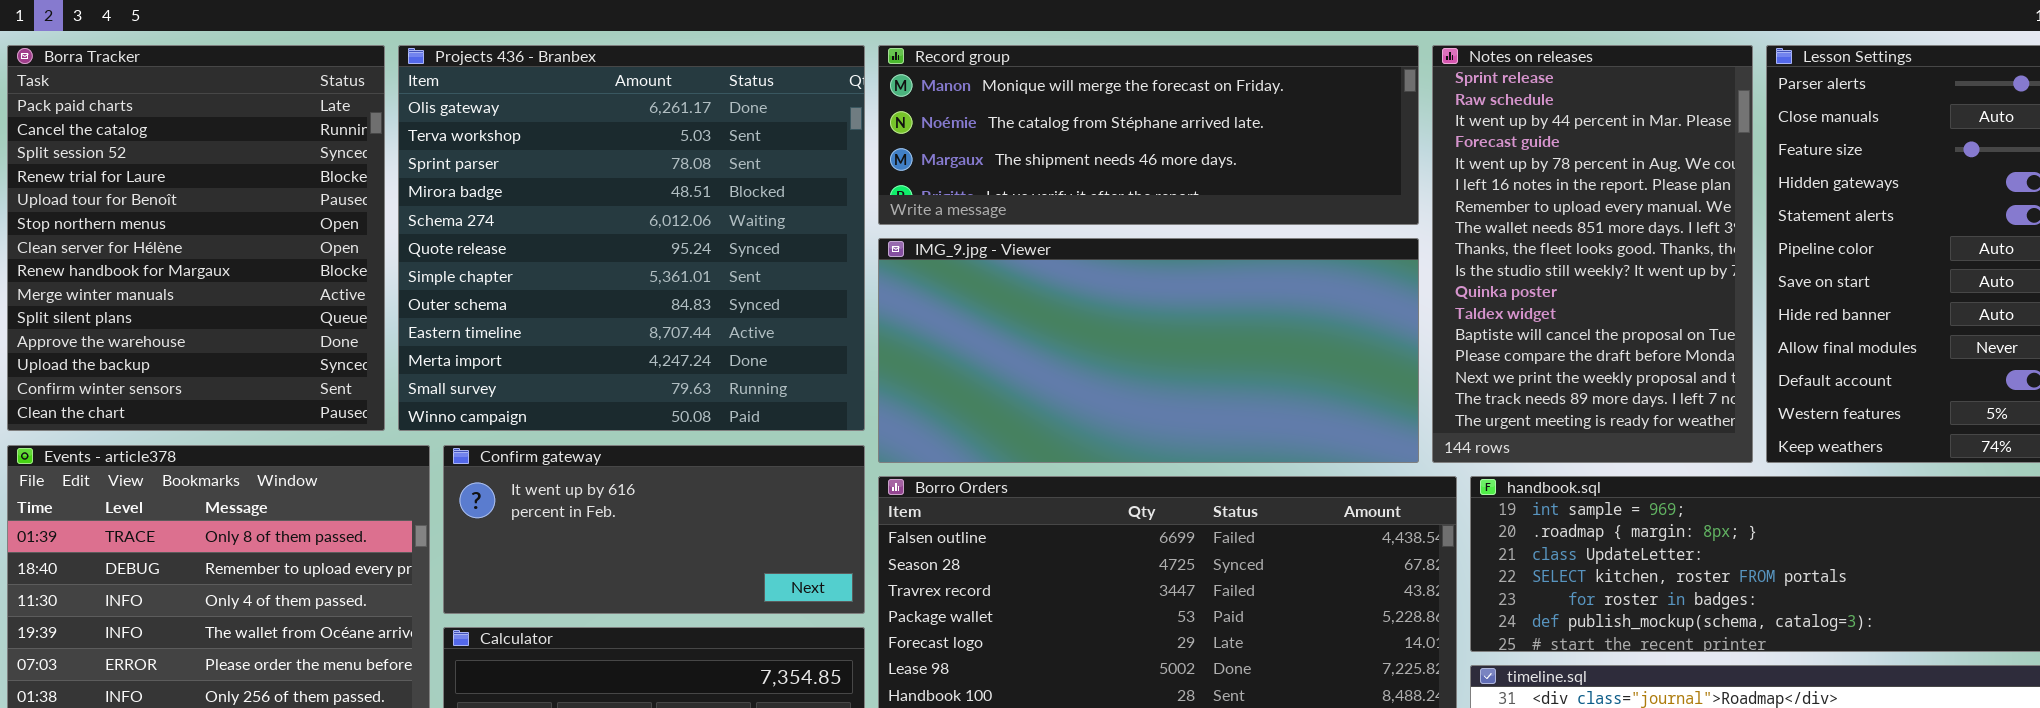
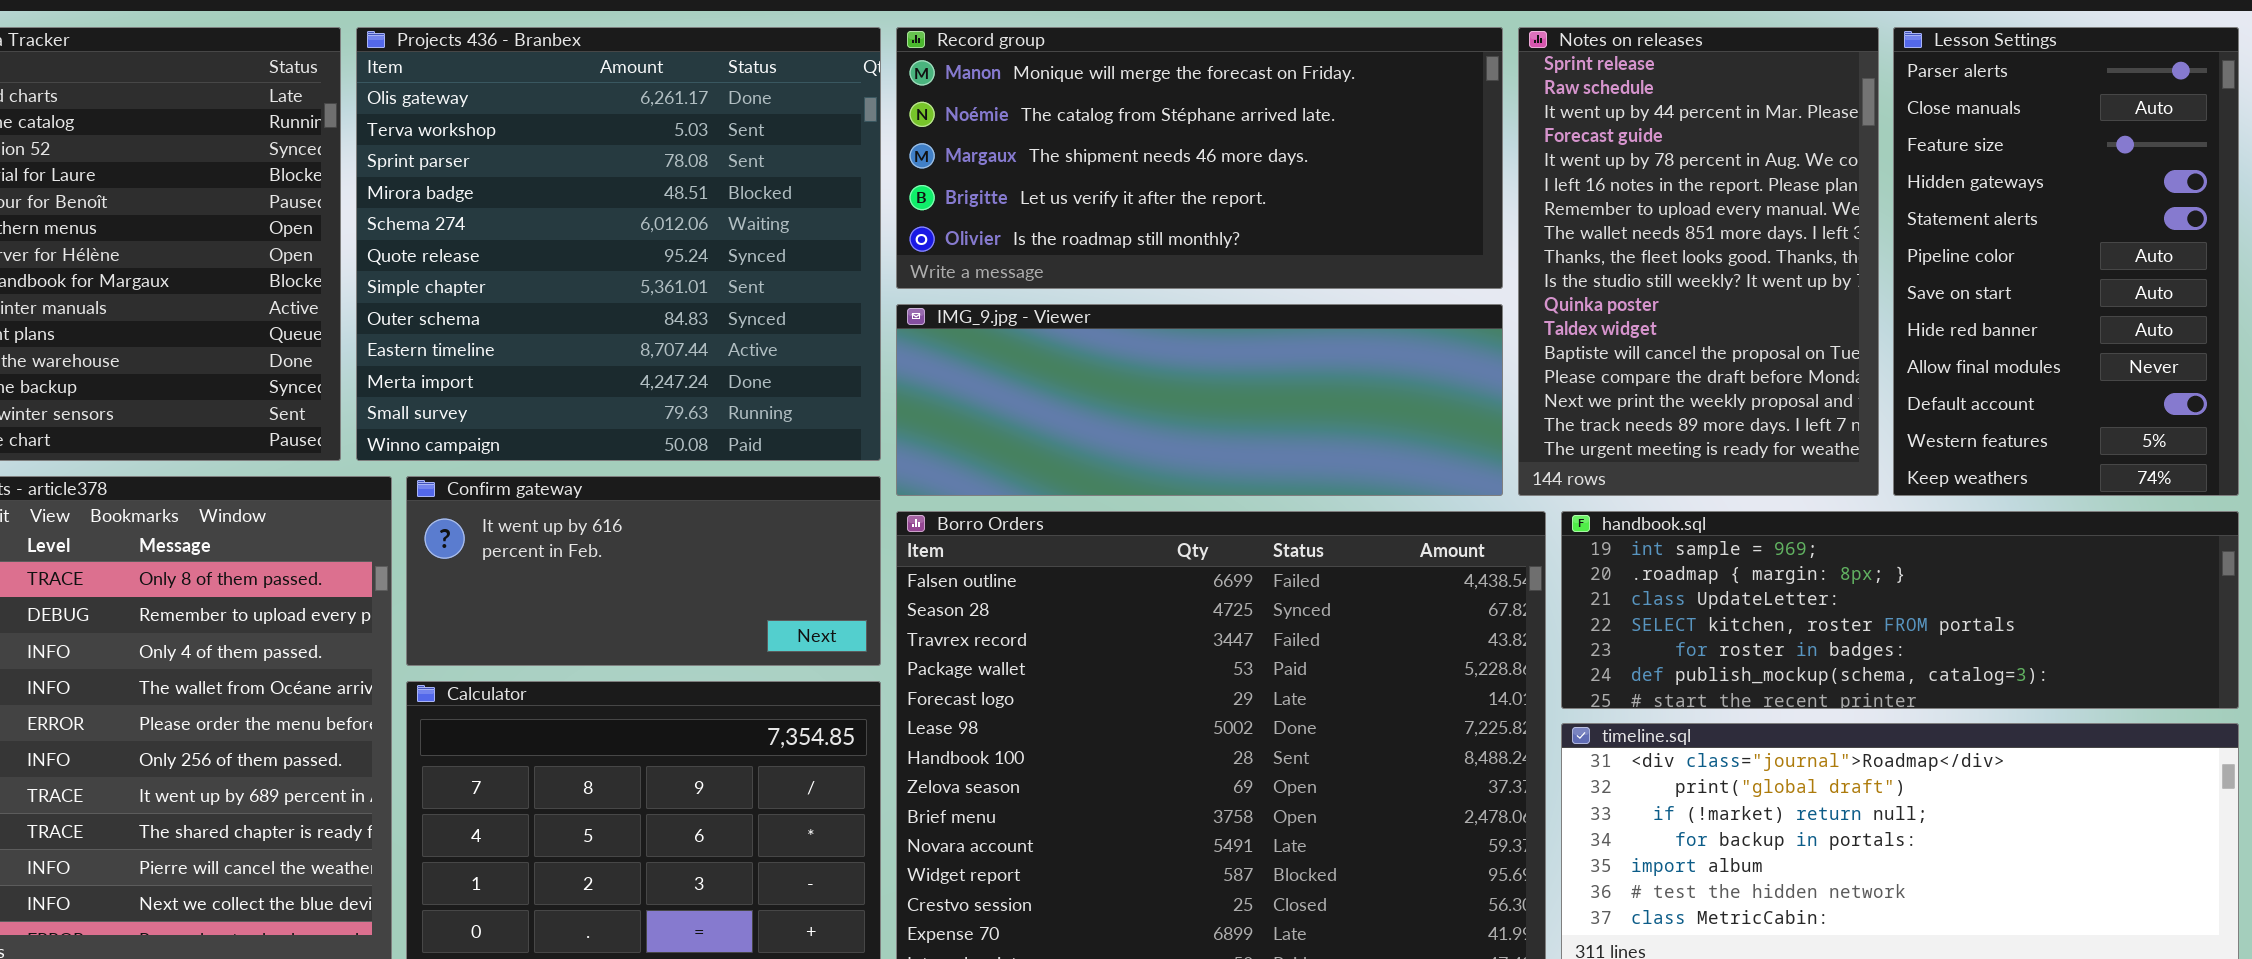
Record group: [878,45,1419,225] -> [896,27,1503,289], resized
IMG_9.jpg - Viewer: [878,238,1419,463] -> [896,304,1503,496], resized

